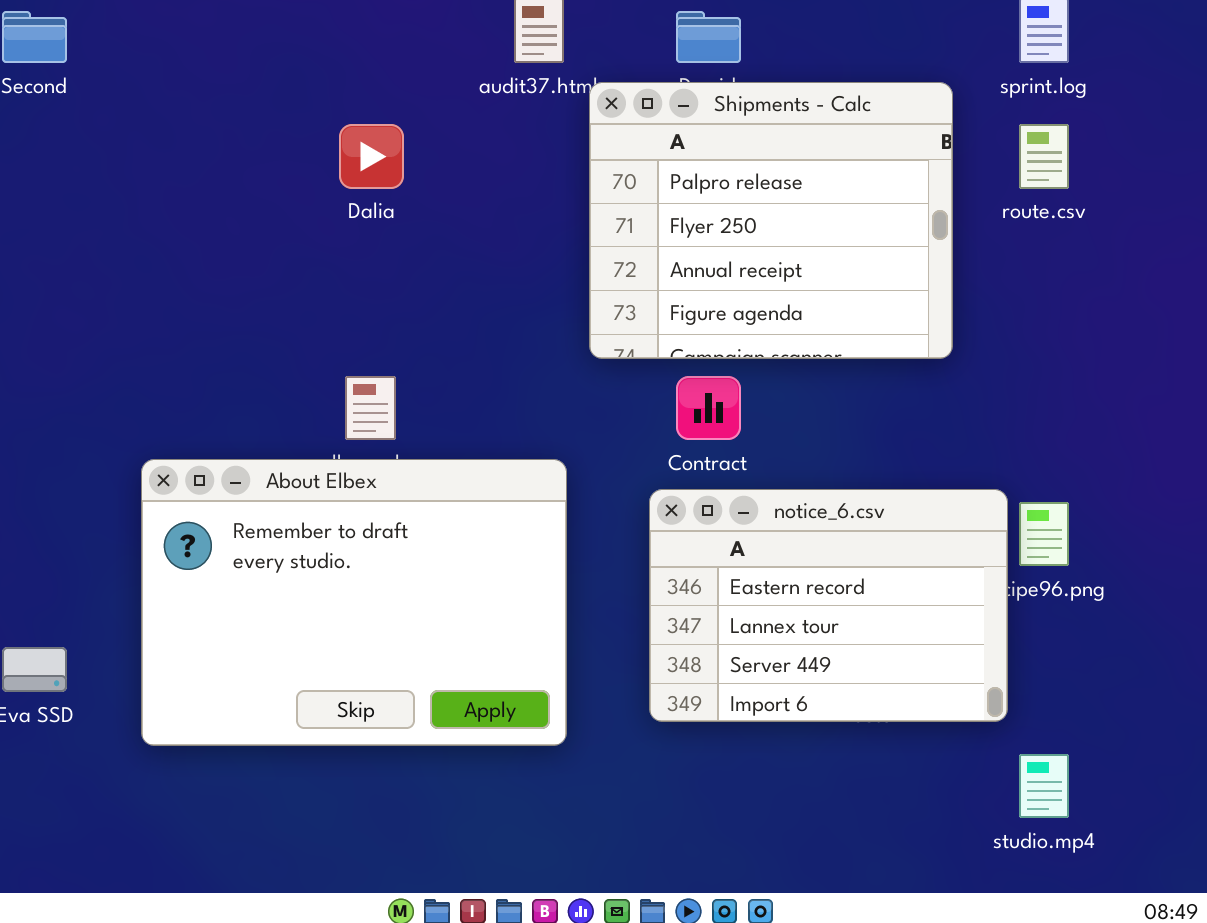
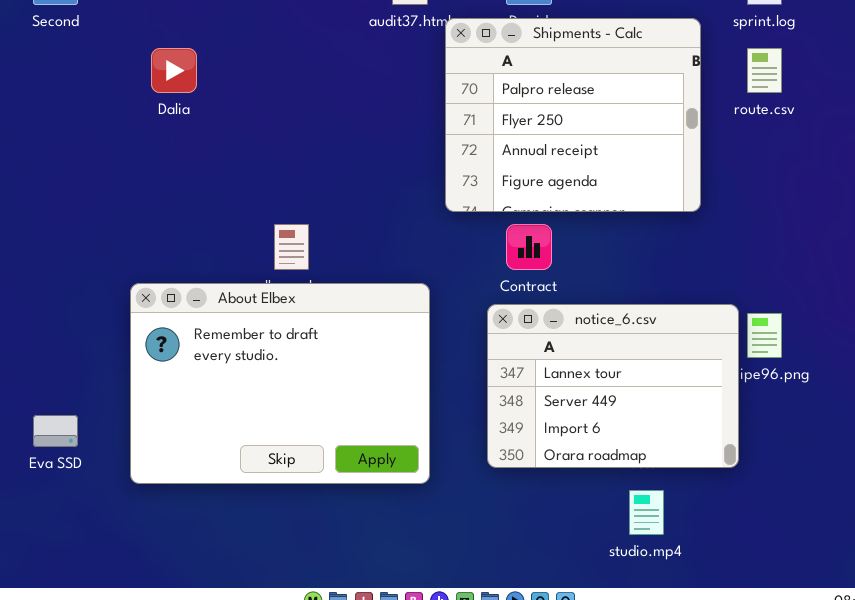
Dalia: [339,124,404,189] -> [151,48,197,93], moved
notice_6.csv: [649,489,1008,722] -> [487,304,739,468], scrolled down 1 row
studio.mp4: [1019,754,1069,818] -> [629,490,664,535], moved

